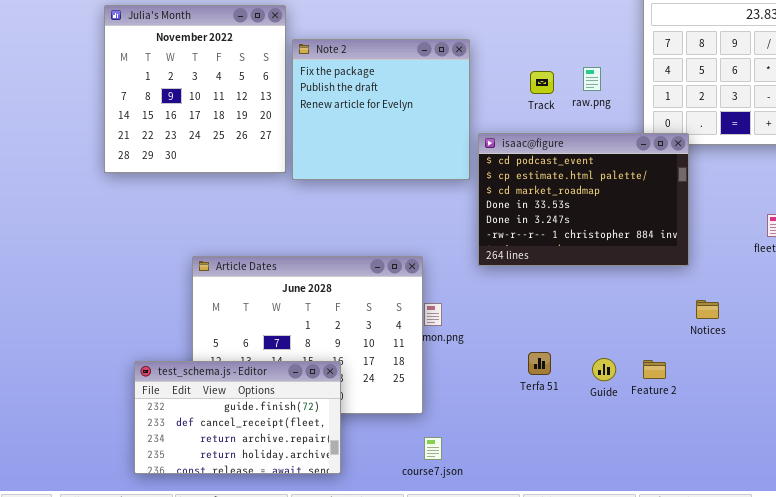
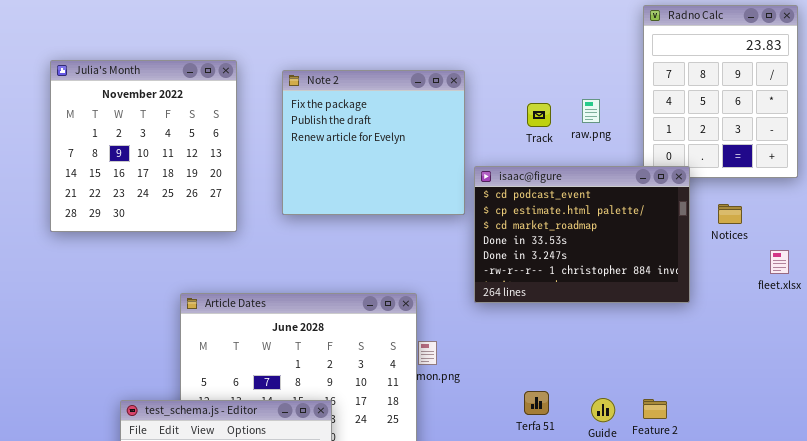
Julia's Month: [104,5,286,173] -> [50,60,237,232], moved
Notices: [696,300,719,319] -> [718,204,742,224], moved

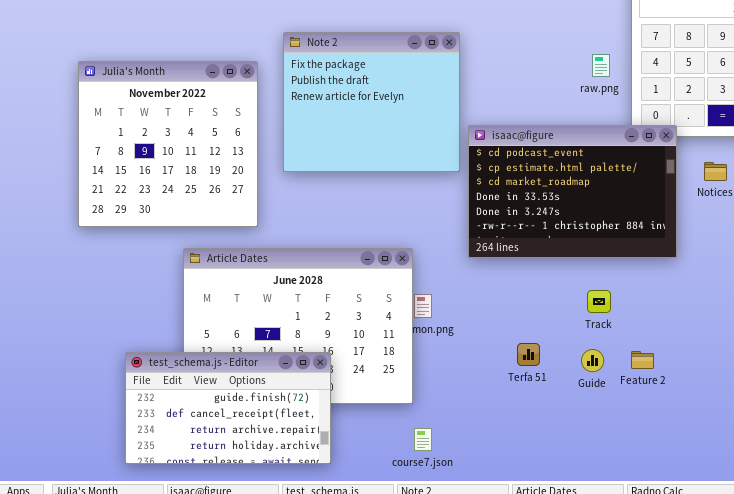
Julia's Month: [50,60,237,232] -> [78,61,258,227], moved
raw.png: [582,99,600,123] -> [592,54,610,77], moved
Track: [527,103,551,127] -> [587,290,611,313], moved

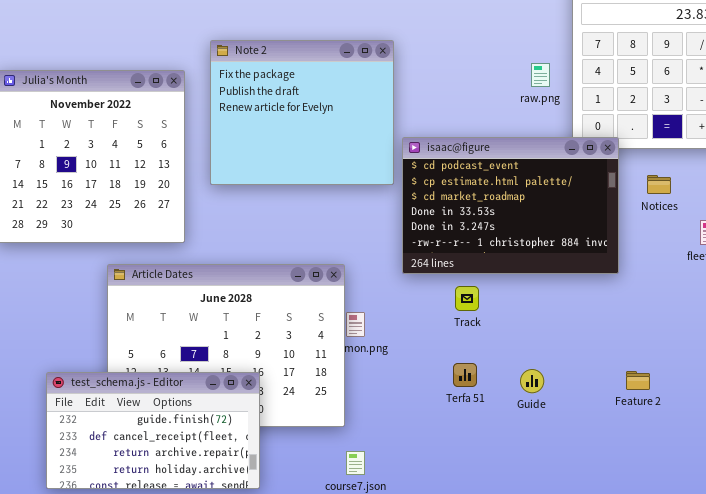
Track: [587,290,611,313] -> [455,286,479,311], moved
Feature 2: [631,351,654,369] -> [626,371,650,390], moved

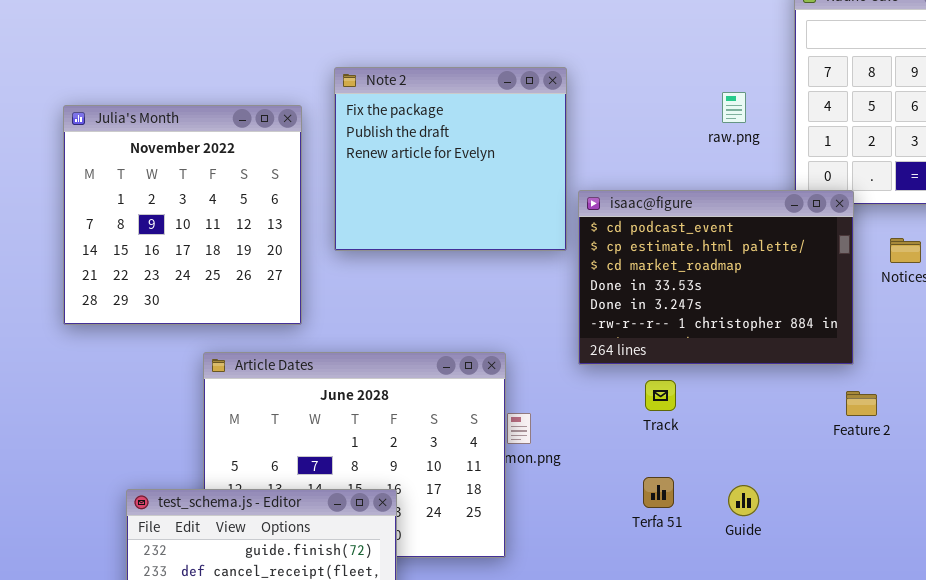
raw.png: [531,63,550,87] -> [722,92,746,123], moved
Feature 2: [626,371,650,390] -> [846,391,877,416], moved

